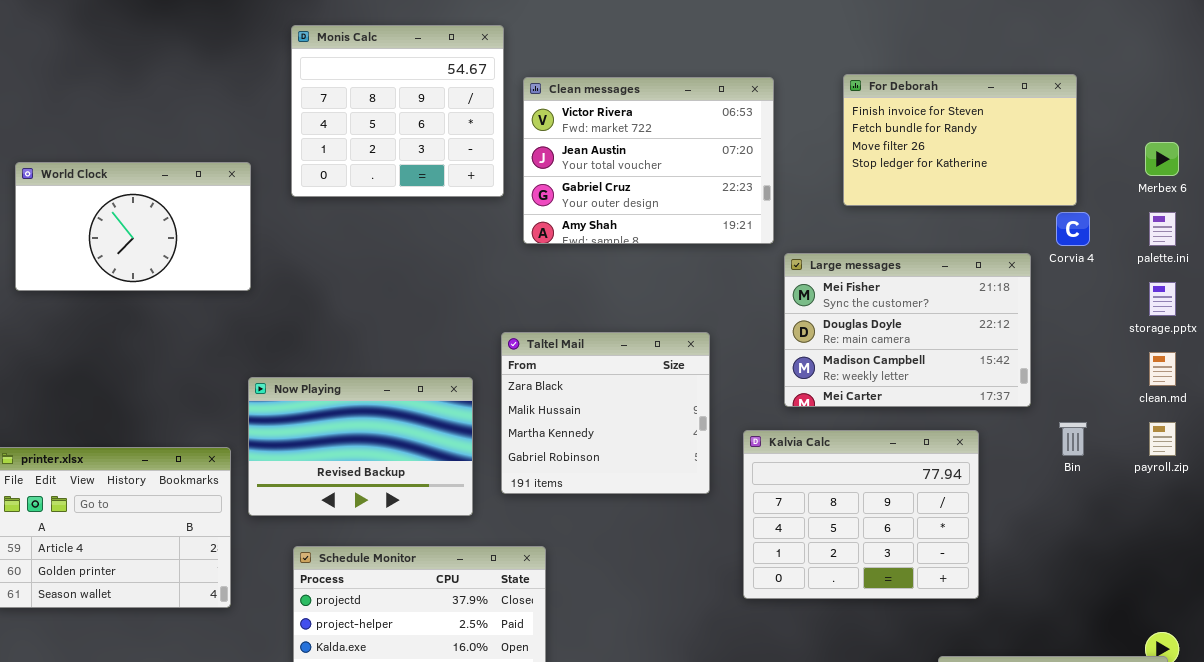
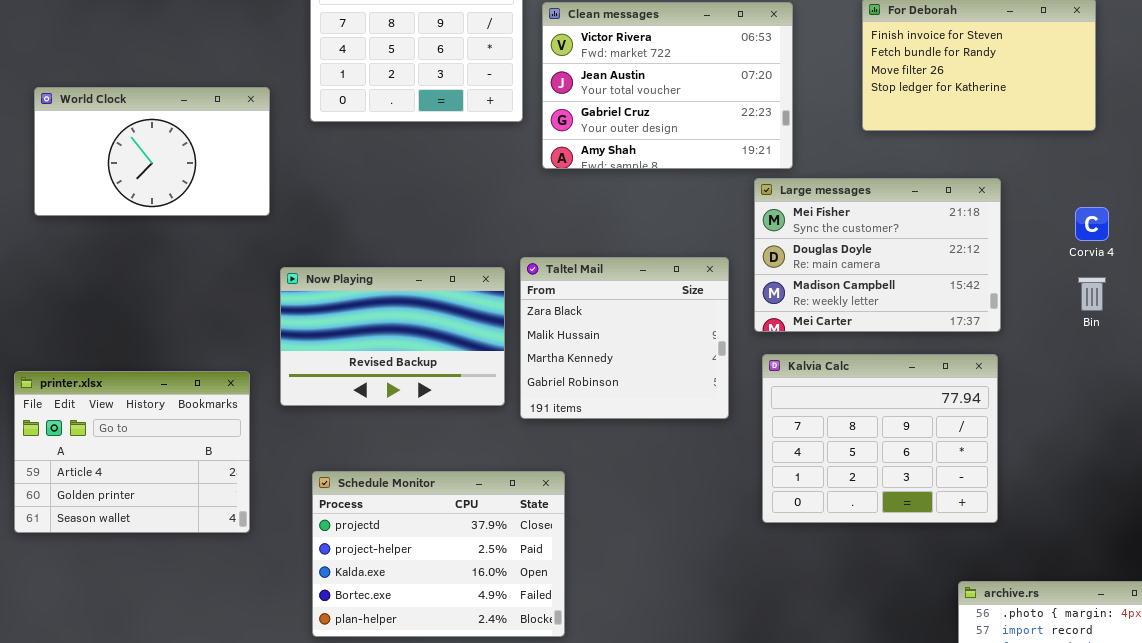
Corvia 4: [1056,212,1090,246] -> [1075,207,1109,241], moved
Large messages: [784,253,1031,407] -> [754,178,1001,332], moved
Now Playing: [248,377,473,516] -> [280,267,505,406], moved
Bin: [1059,422,1087,456] -> [1078,277,1106,311], moved

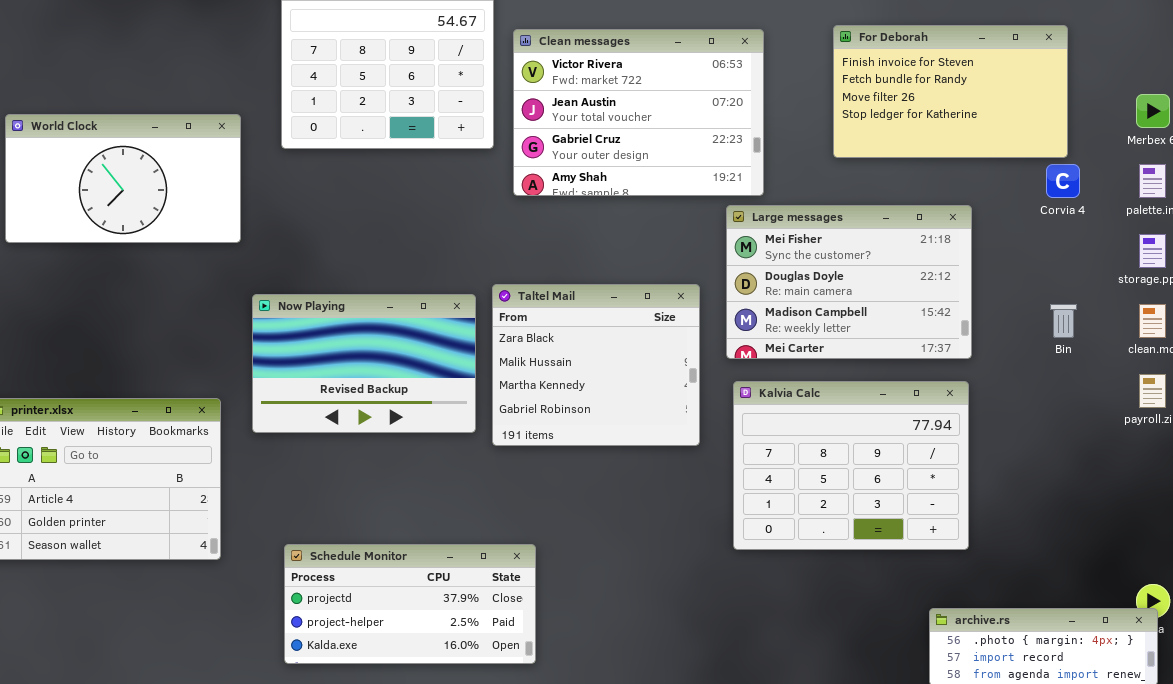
Corvia 4: [1075,207,1109,241] -> [1046,164,1080,198], moved
Schedule Monitor: [312,471,565,637] -> [284,544,536,664], resized

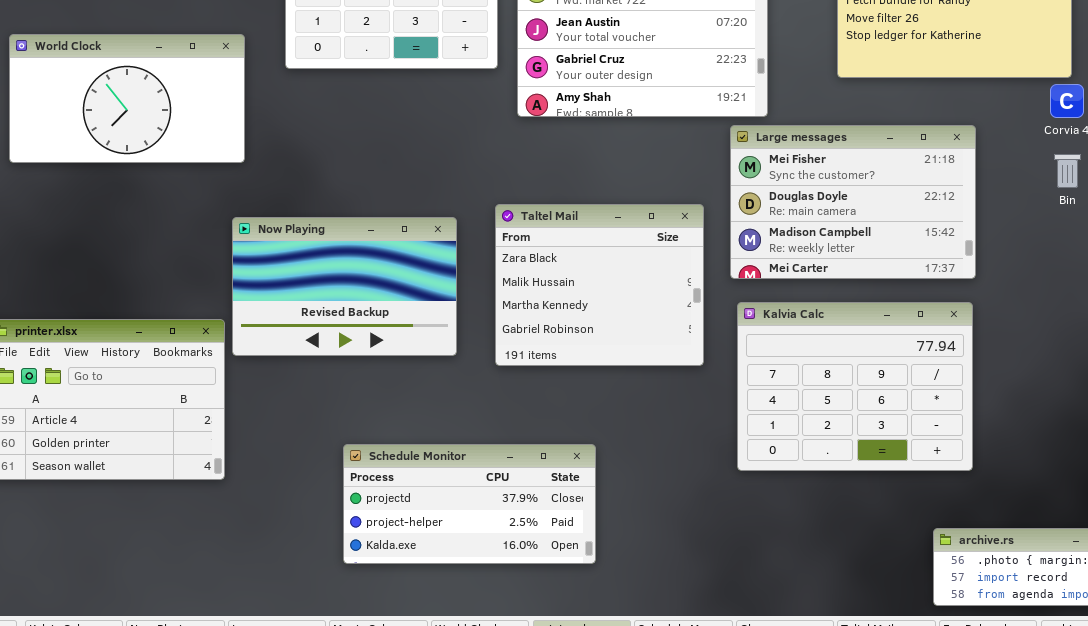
Now Playing: [252,294,476,433] -> [232,217,457,356], moved
Bin: [1050,304,1077,338] -> [1054,154,1081,188], moved
Schedule Monitor: [284,544,536,664] -> [343,444,596,564], moved

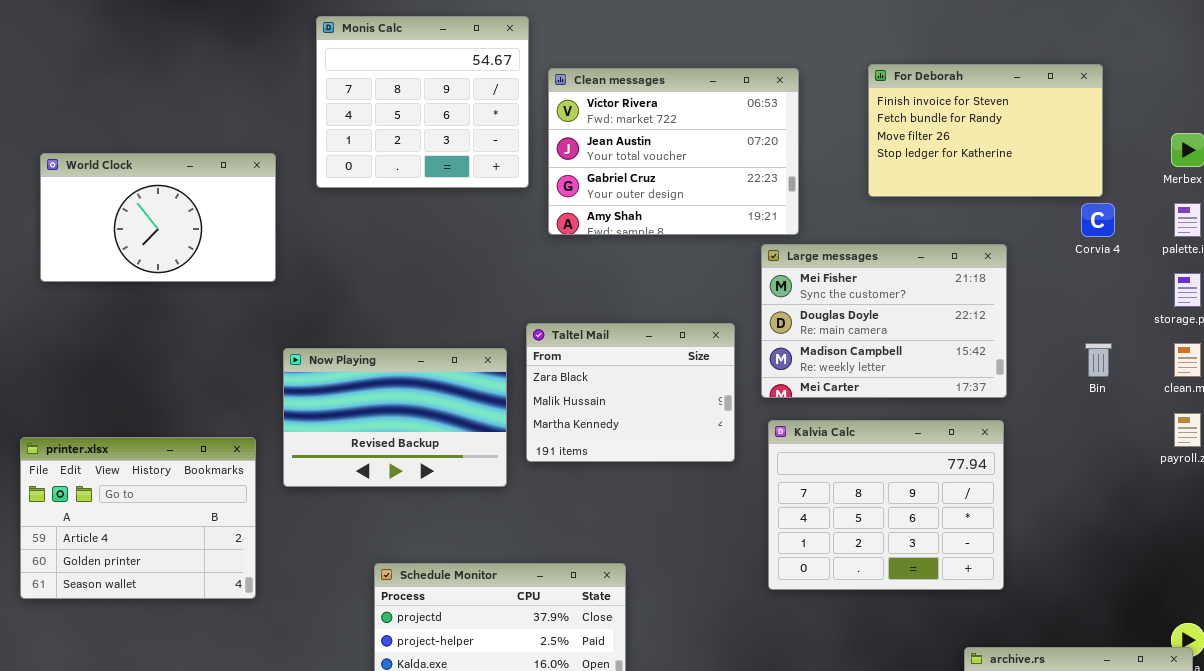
Bin: [1054,154,1081,188] -> [1085,343,1112,377], moved
Taltel Mail: [495,204,704,366] -> [526,323,735,462], resized
Now Playing: [232,217,457,356] -> [283,348,507,487], moved

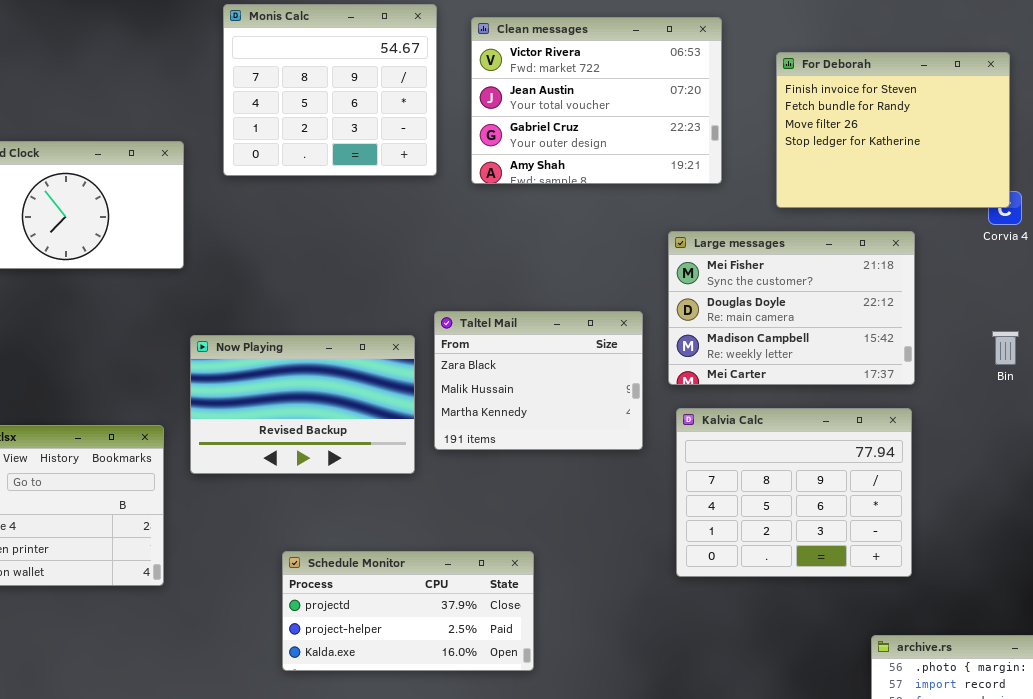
For Deborah: [868,64,1103,197] -> [776,52,1010,208], resized
Clean messages: [548,68,799,235] -> [471,17,722,184], moved

